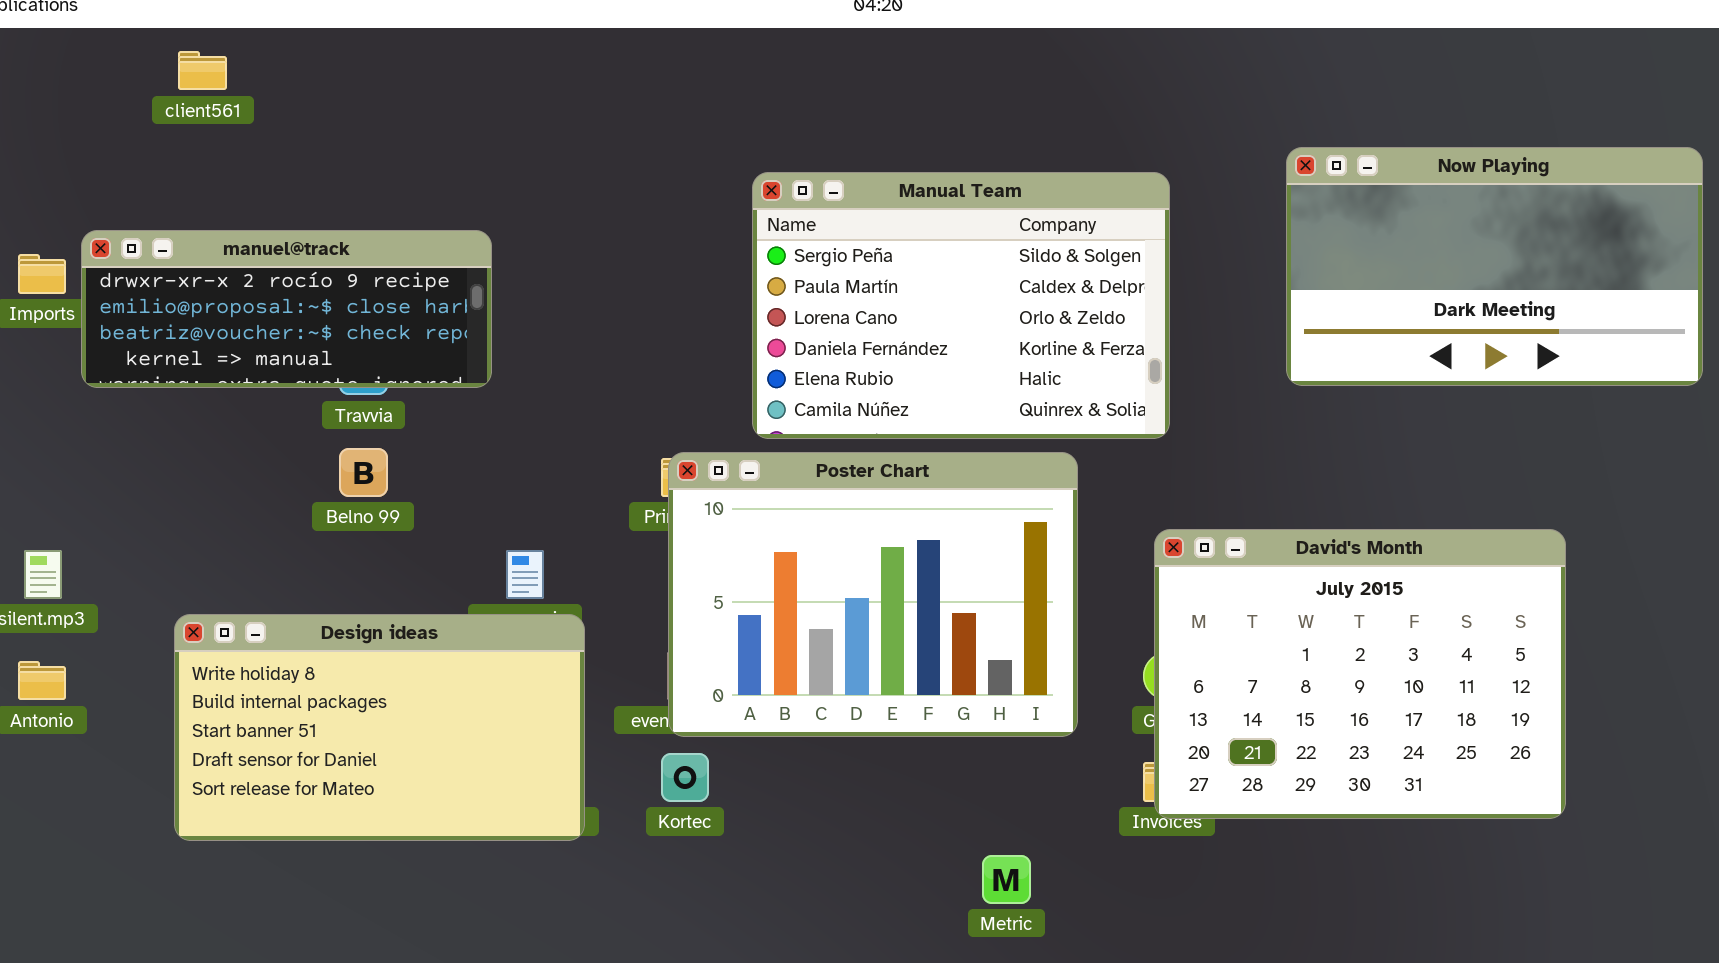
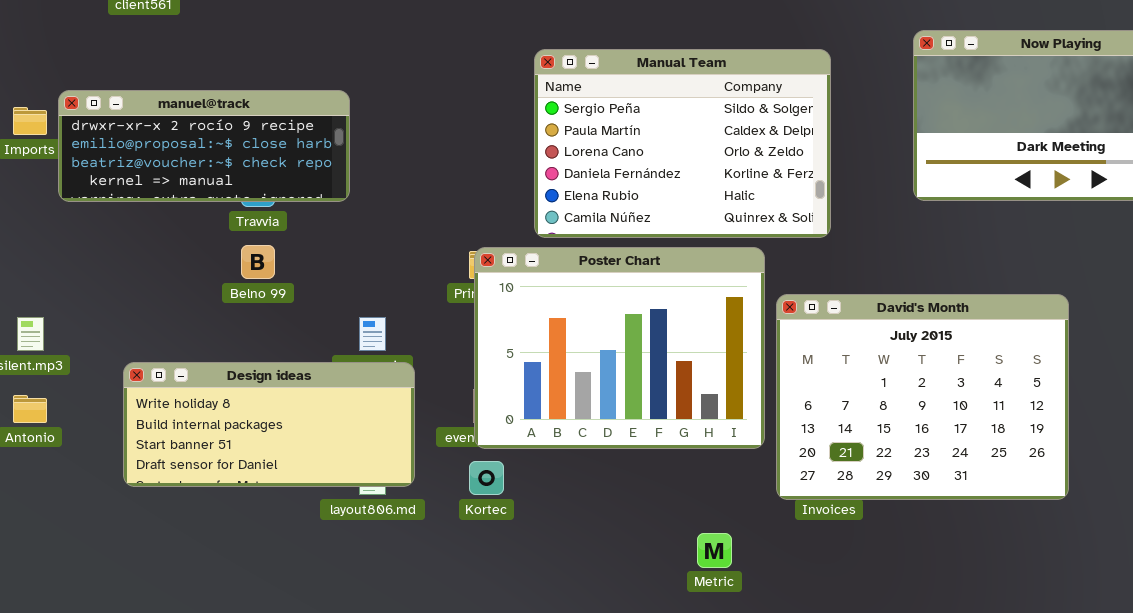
David's Month: [1154,529,1566,819] -> [776,294,1069,500], moved
Design ideas: [174,614,585,841] -> [123,362,415,487], resized

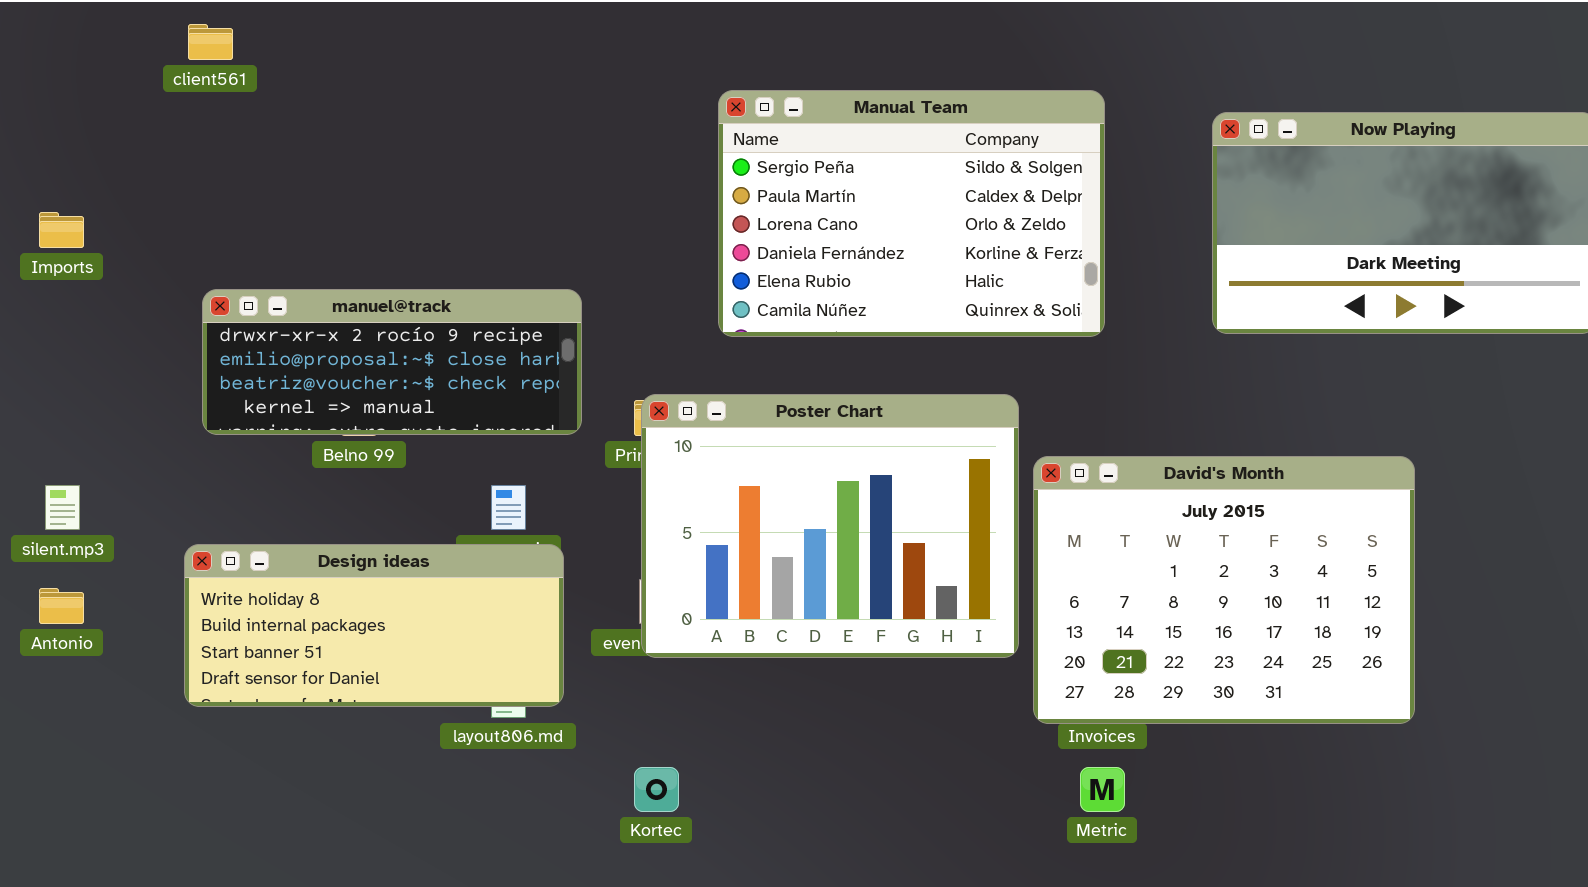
Manual Team: [534,49,831,238] -> [718,90,1105,337], moved
manuel@track: [58,90,350,202] -> [202,289,582,435], moved
Kortec: [469,461,504,495] -> [634,767,679,812], moved
Metric: [697,533,732,568] -> [1080,767,1125,812], moved

